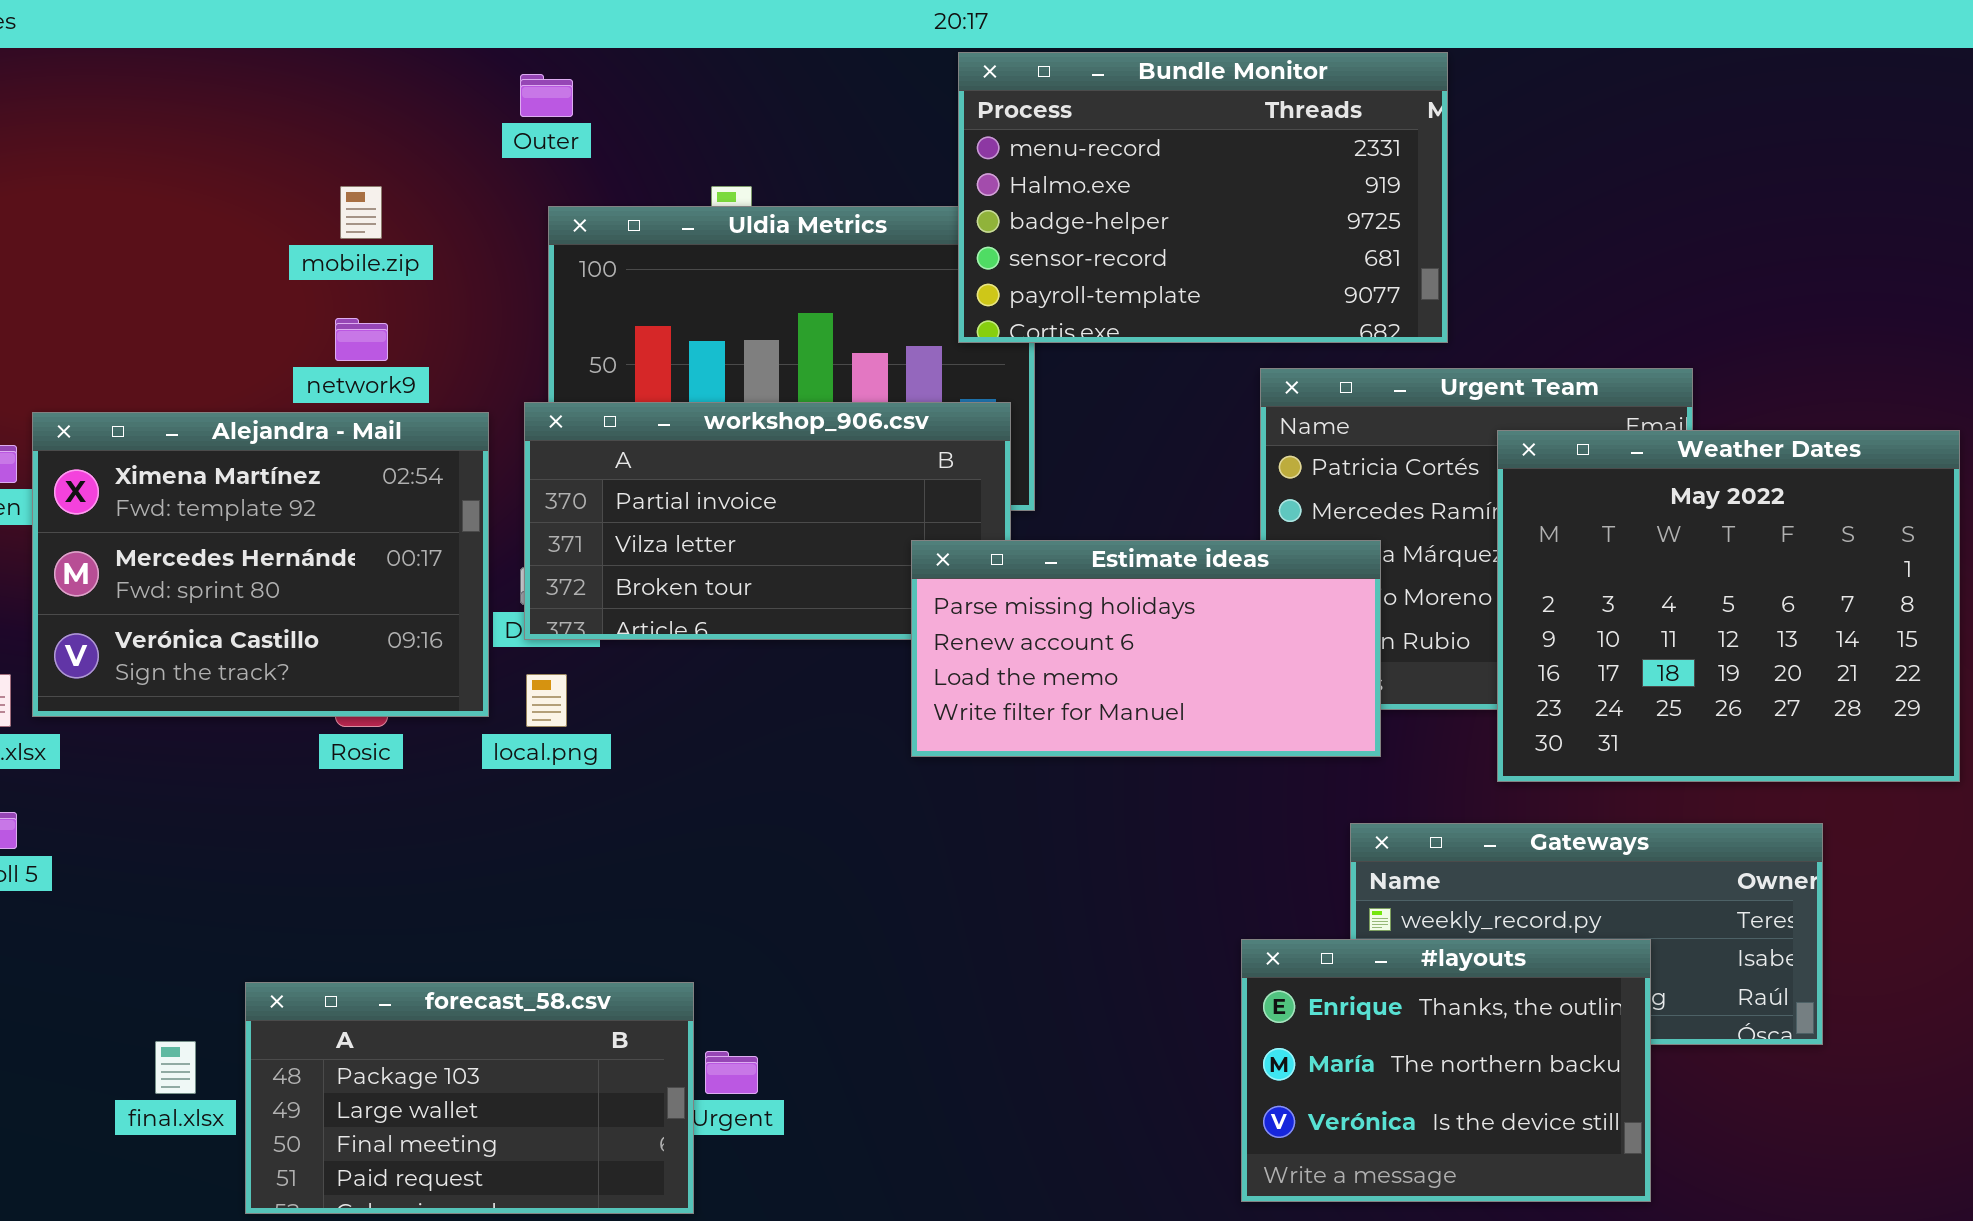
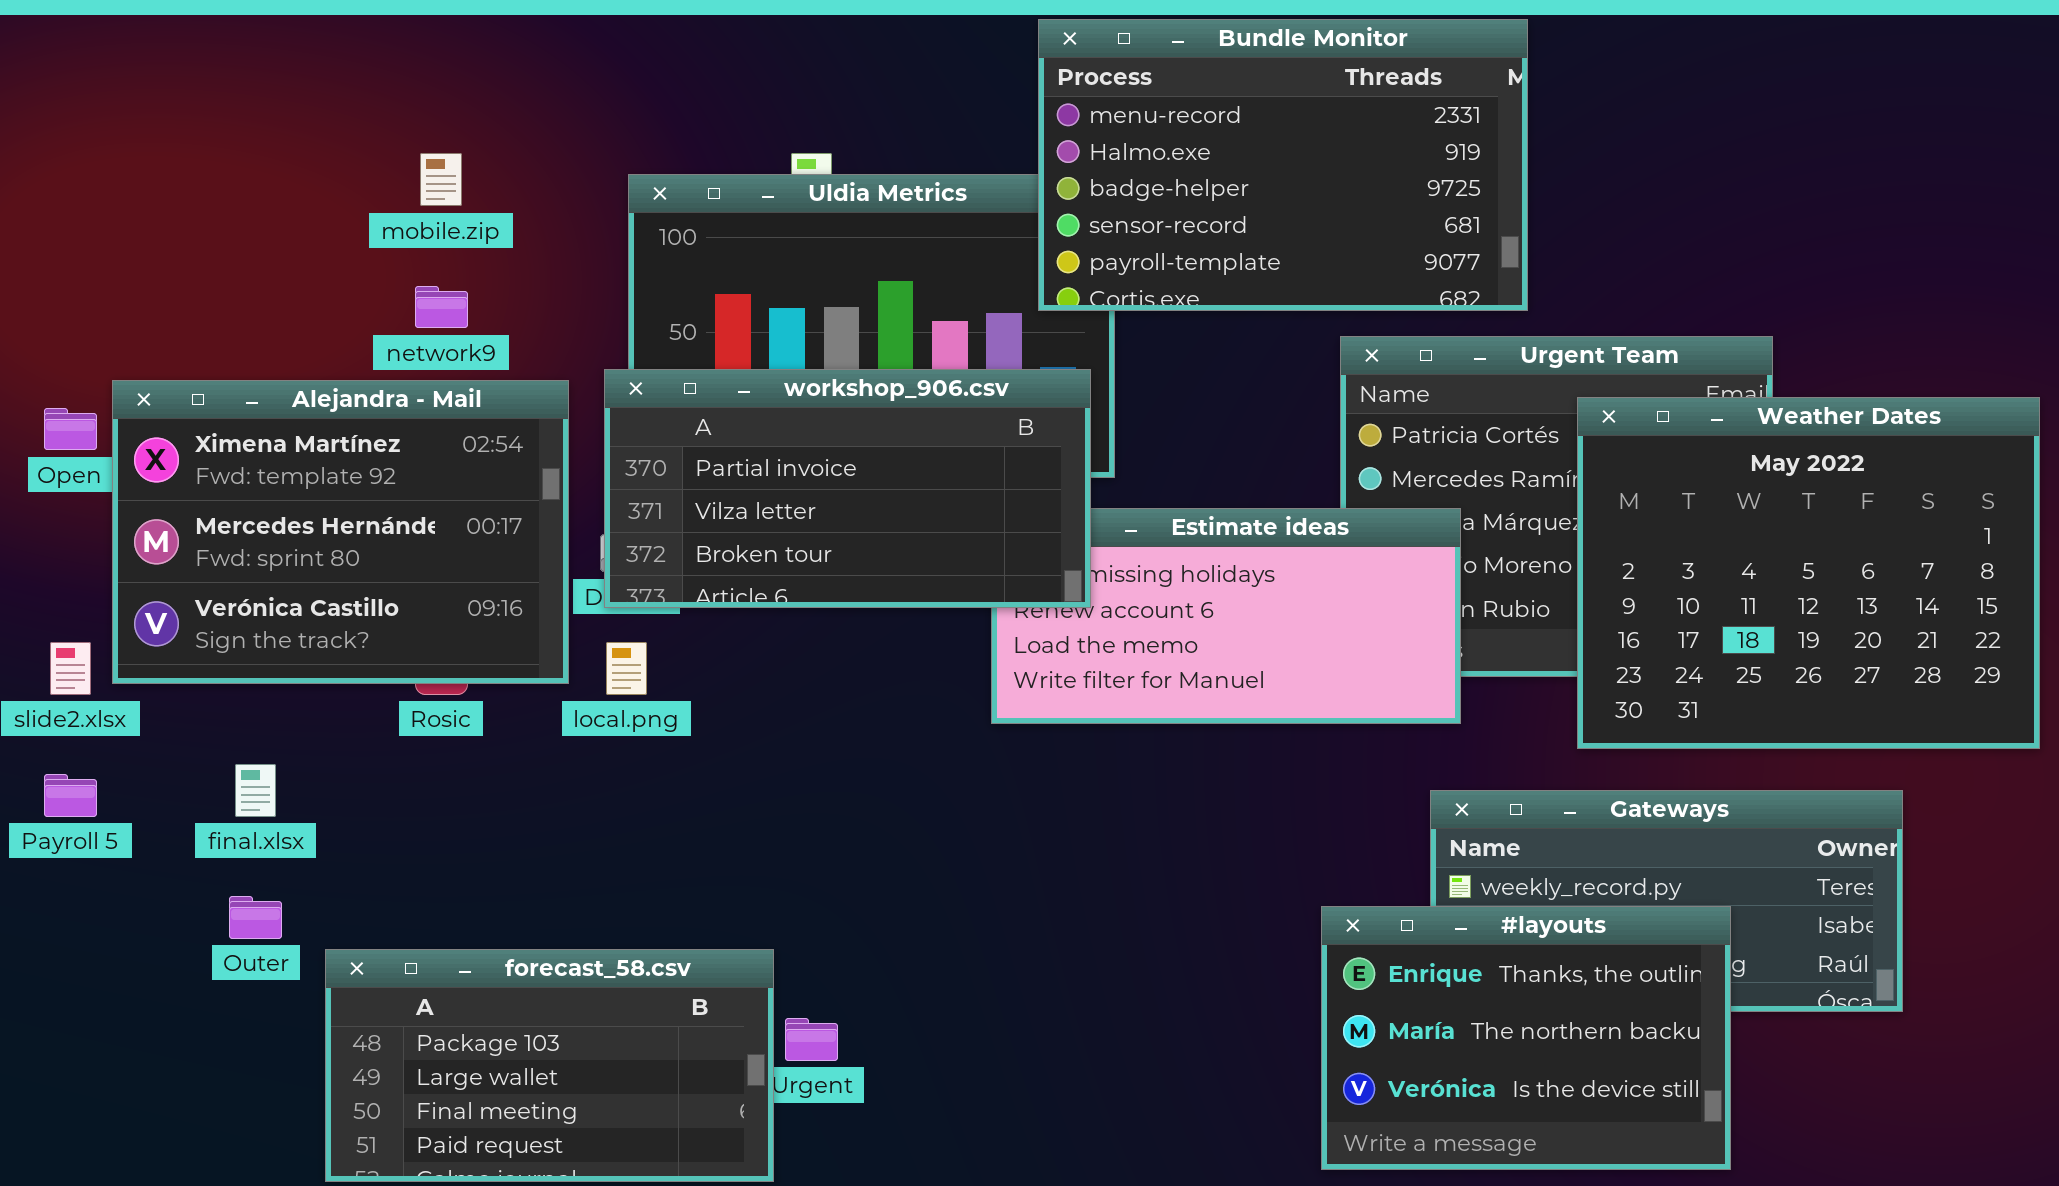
Outer: [520,74,573,117] -> [229,896,282,939], moved
workshop_906.csv: [524,402,1011,640] -> [604,369,1091,608], raised
final.xlsx: [155,1041,196,1094] -> [235,764,276,817], moved

